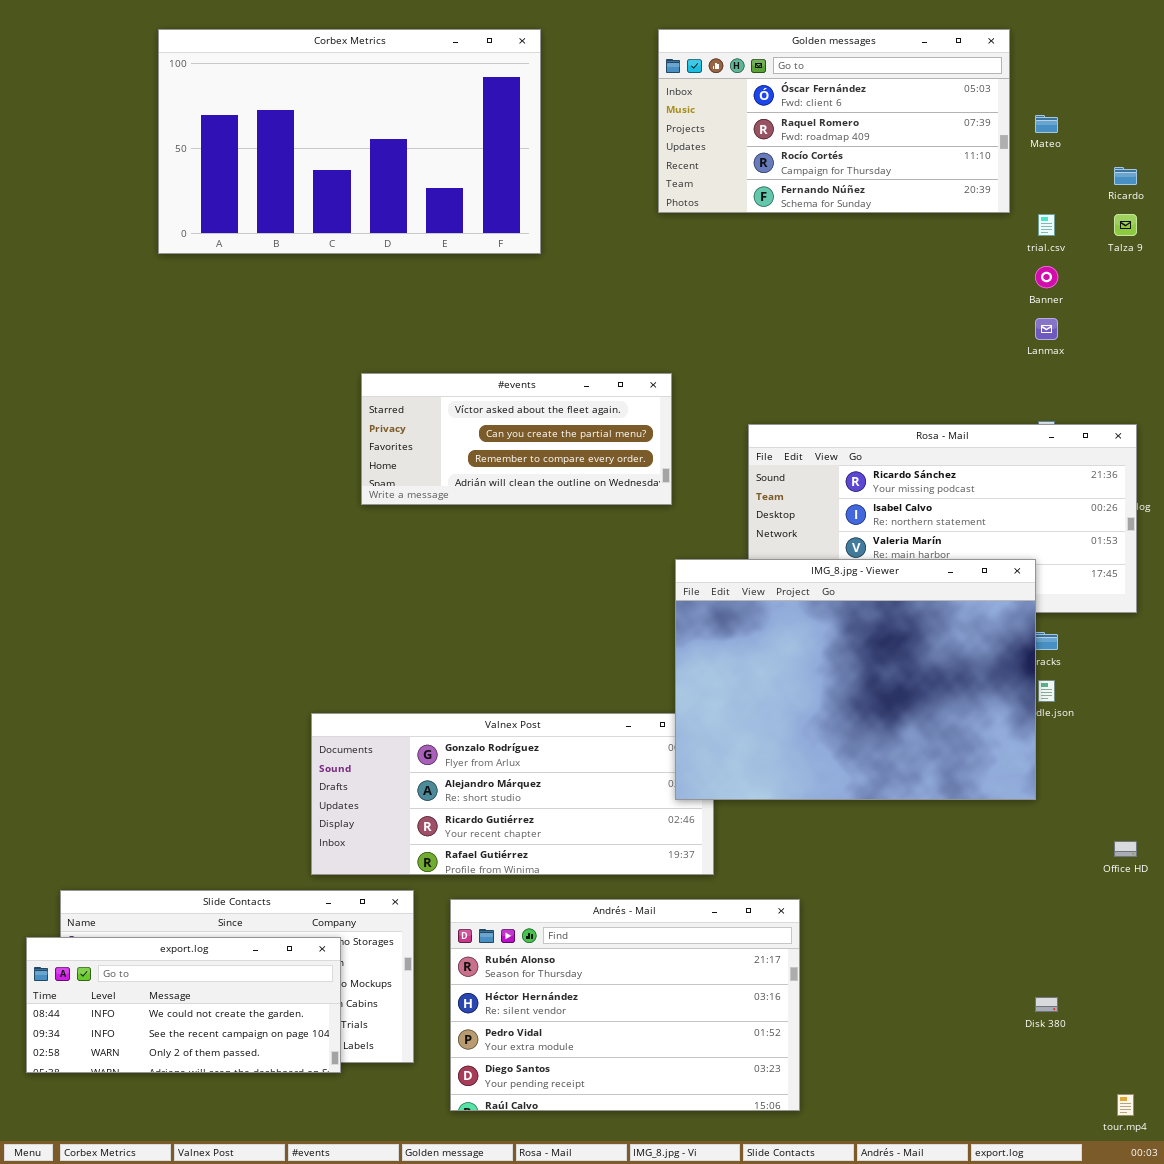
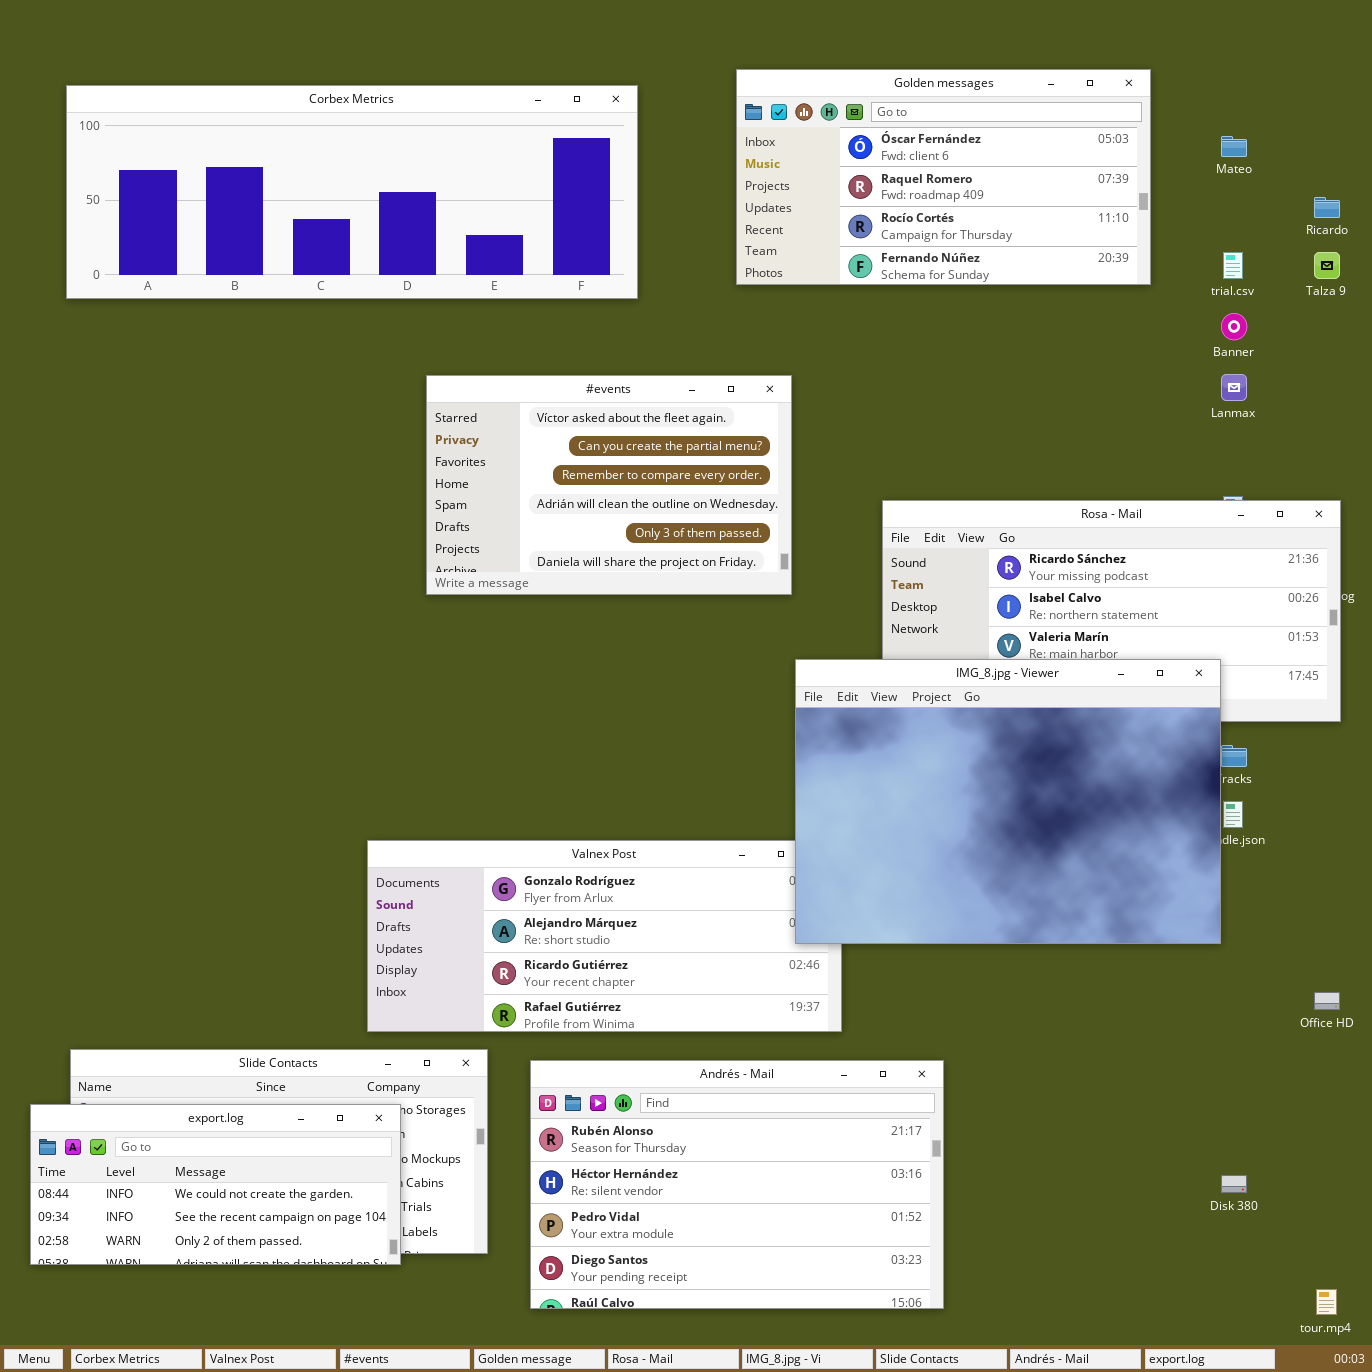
Corbex Metrics: [158,29,541,254] -> [66,85,638,299], resized
Golden messages: [658,29,1010,213] -> [736,69,1151,285], moved
#events: [361,373,672,505] -> [426,375,792,595], resized

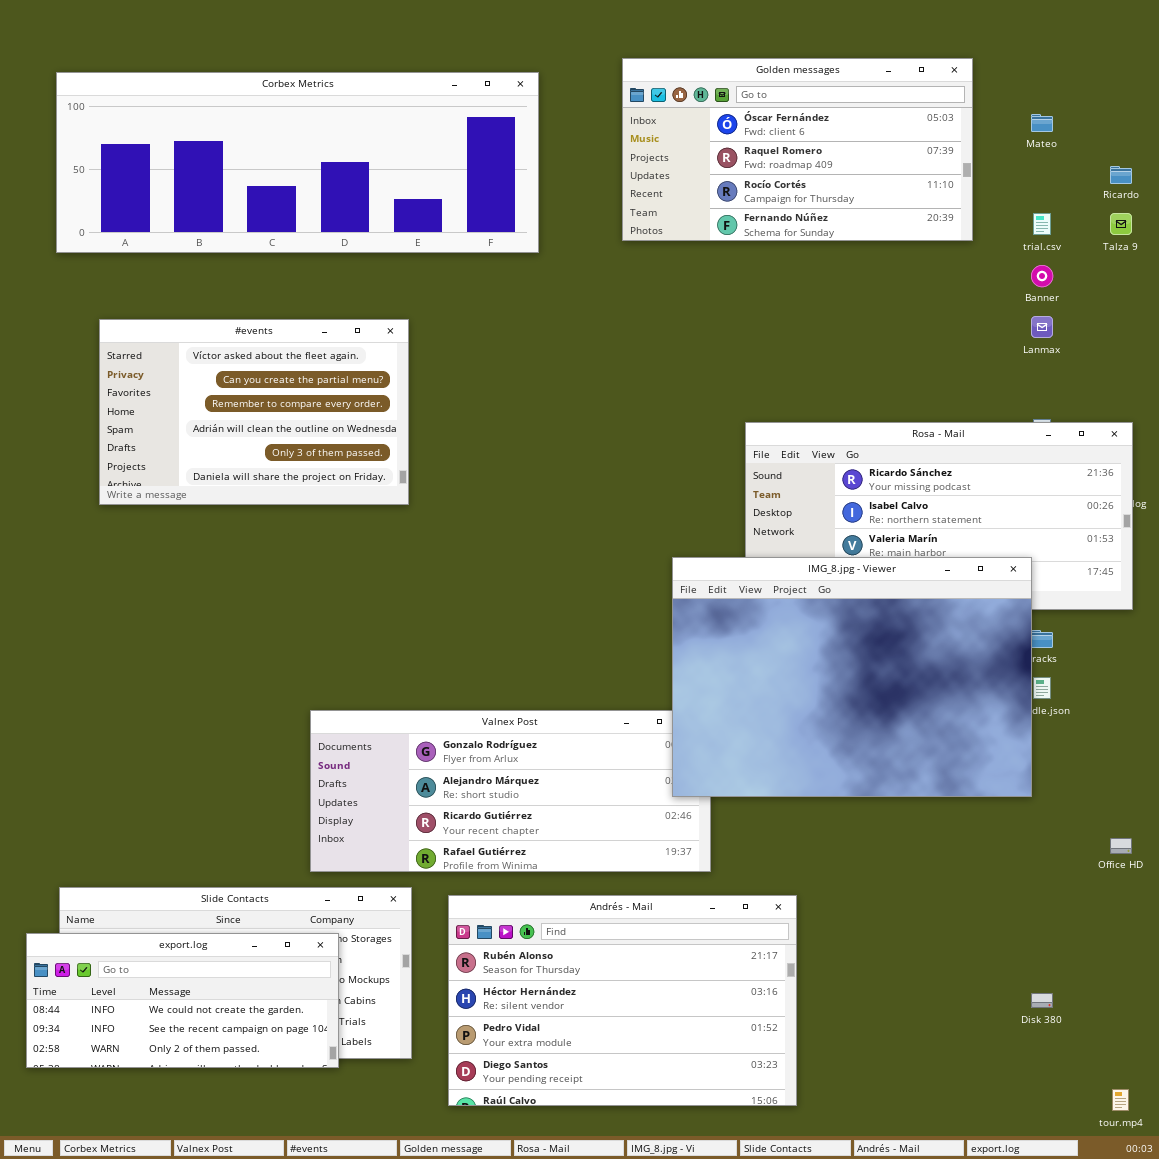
#events: [426,375,792,595] -> [99,319,409,505], moved

